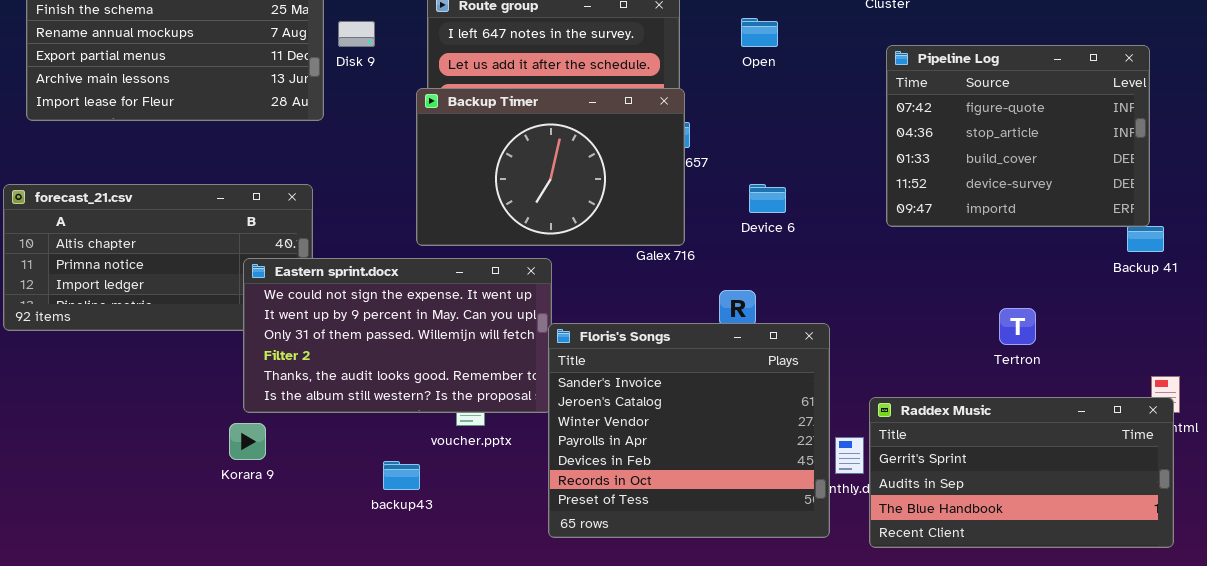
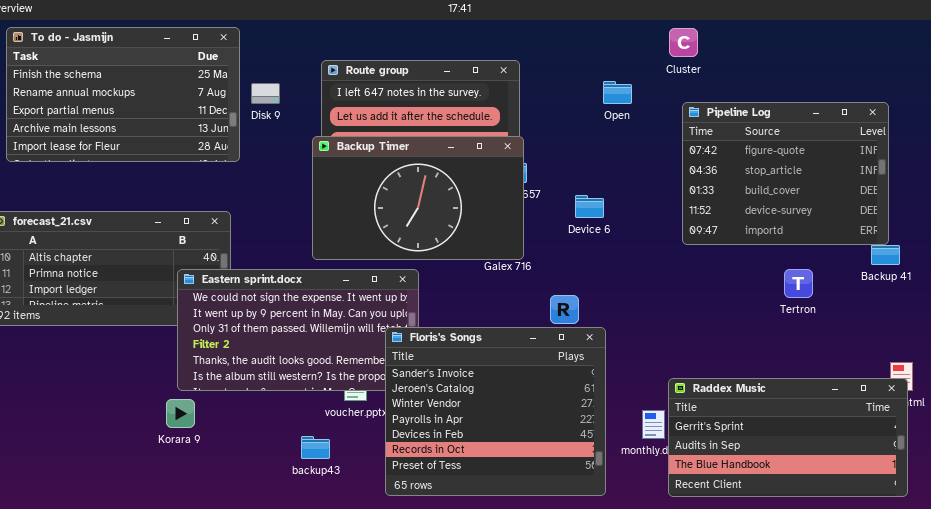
Open: [741,18,778,47] -> [603,81,632,104], moved
Device 6: [749,184,786,213] -> [575,195,604,218], moved
Tertron: [999,308,1036,345] -> [784,269,813,298], moved
Floris's Songs: [548,323,830,538] -> [385,327,606,496], moved
backup43: [383,461,420,490] -> [301,436,330,459], moved

